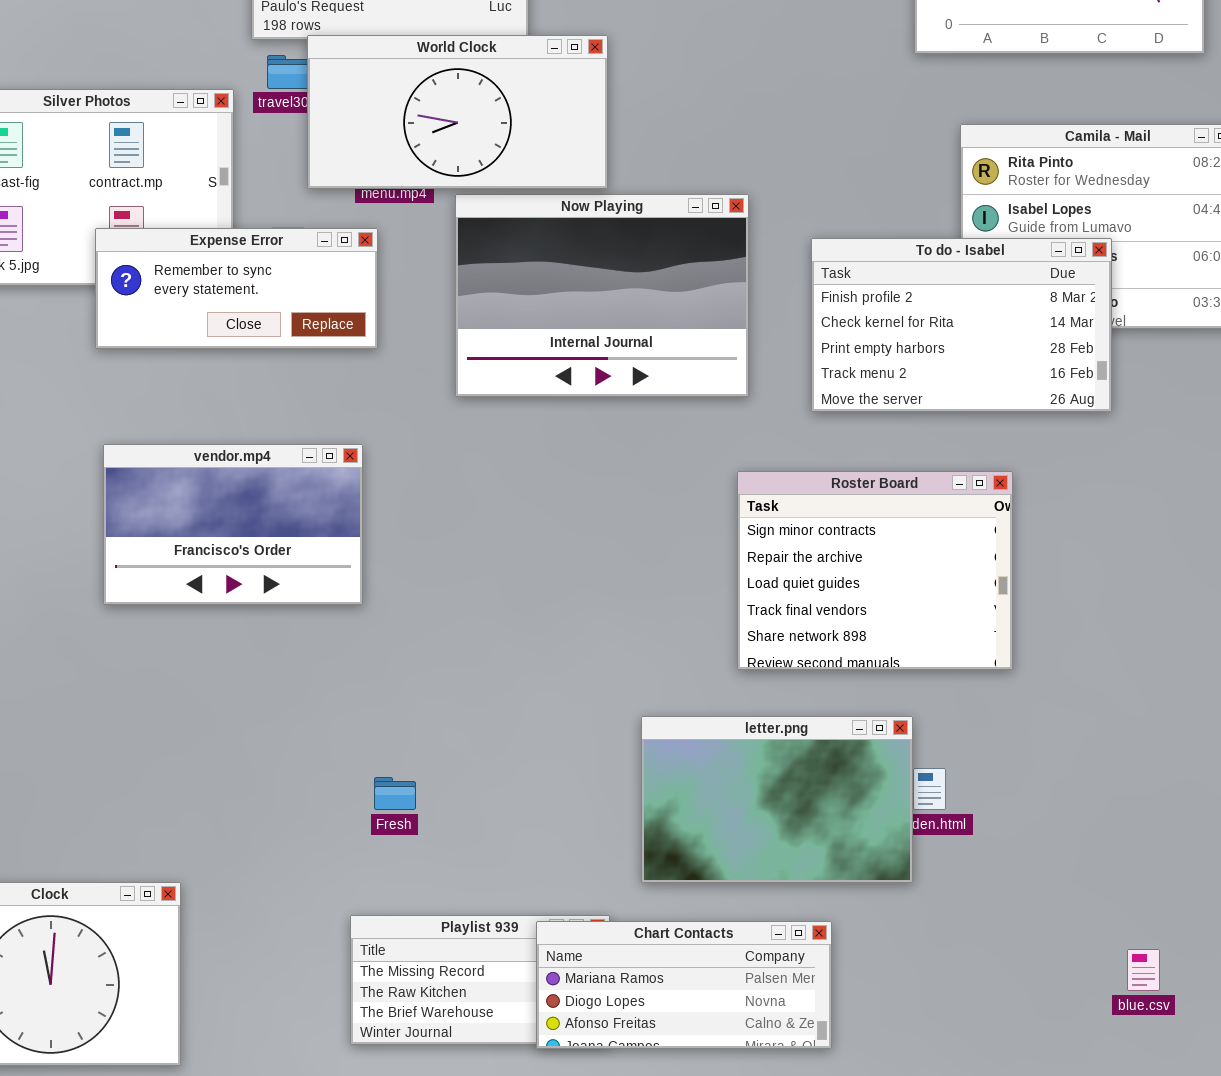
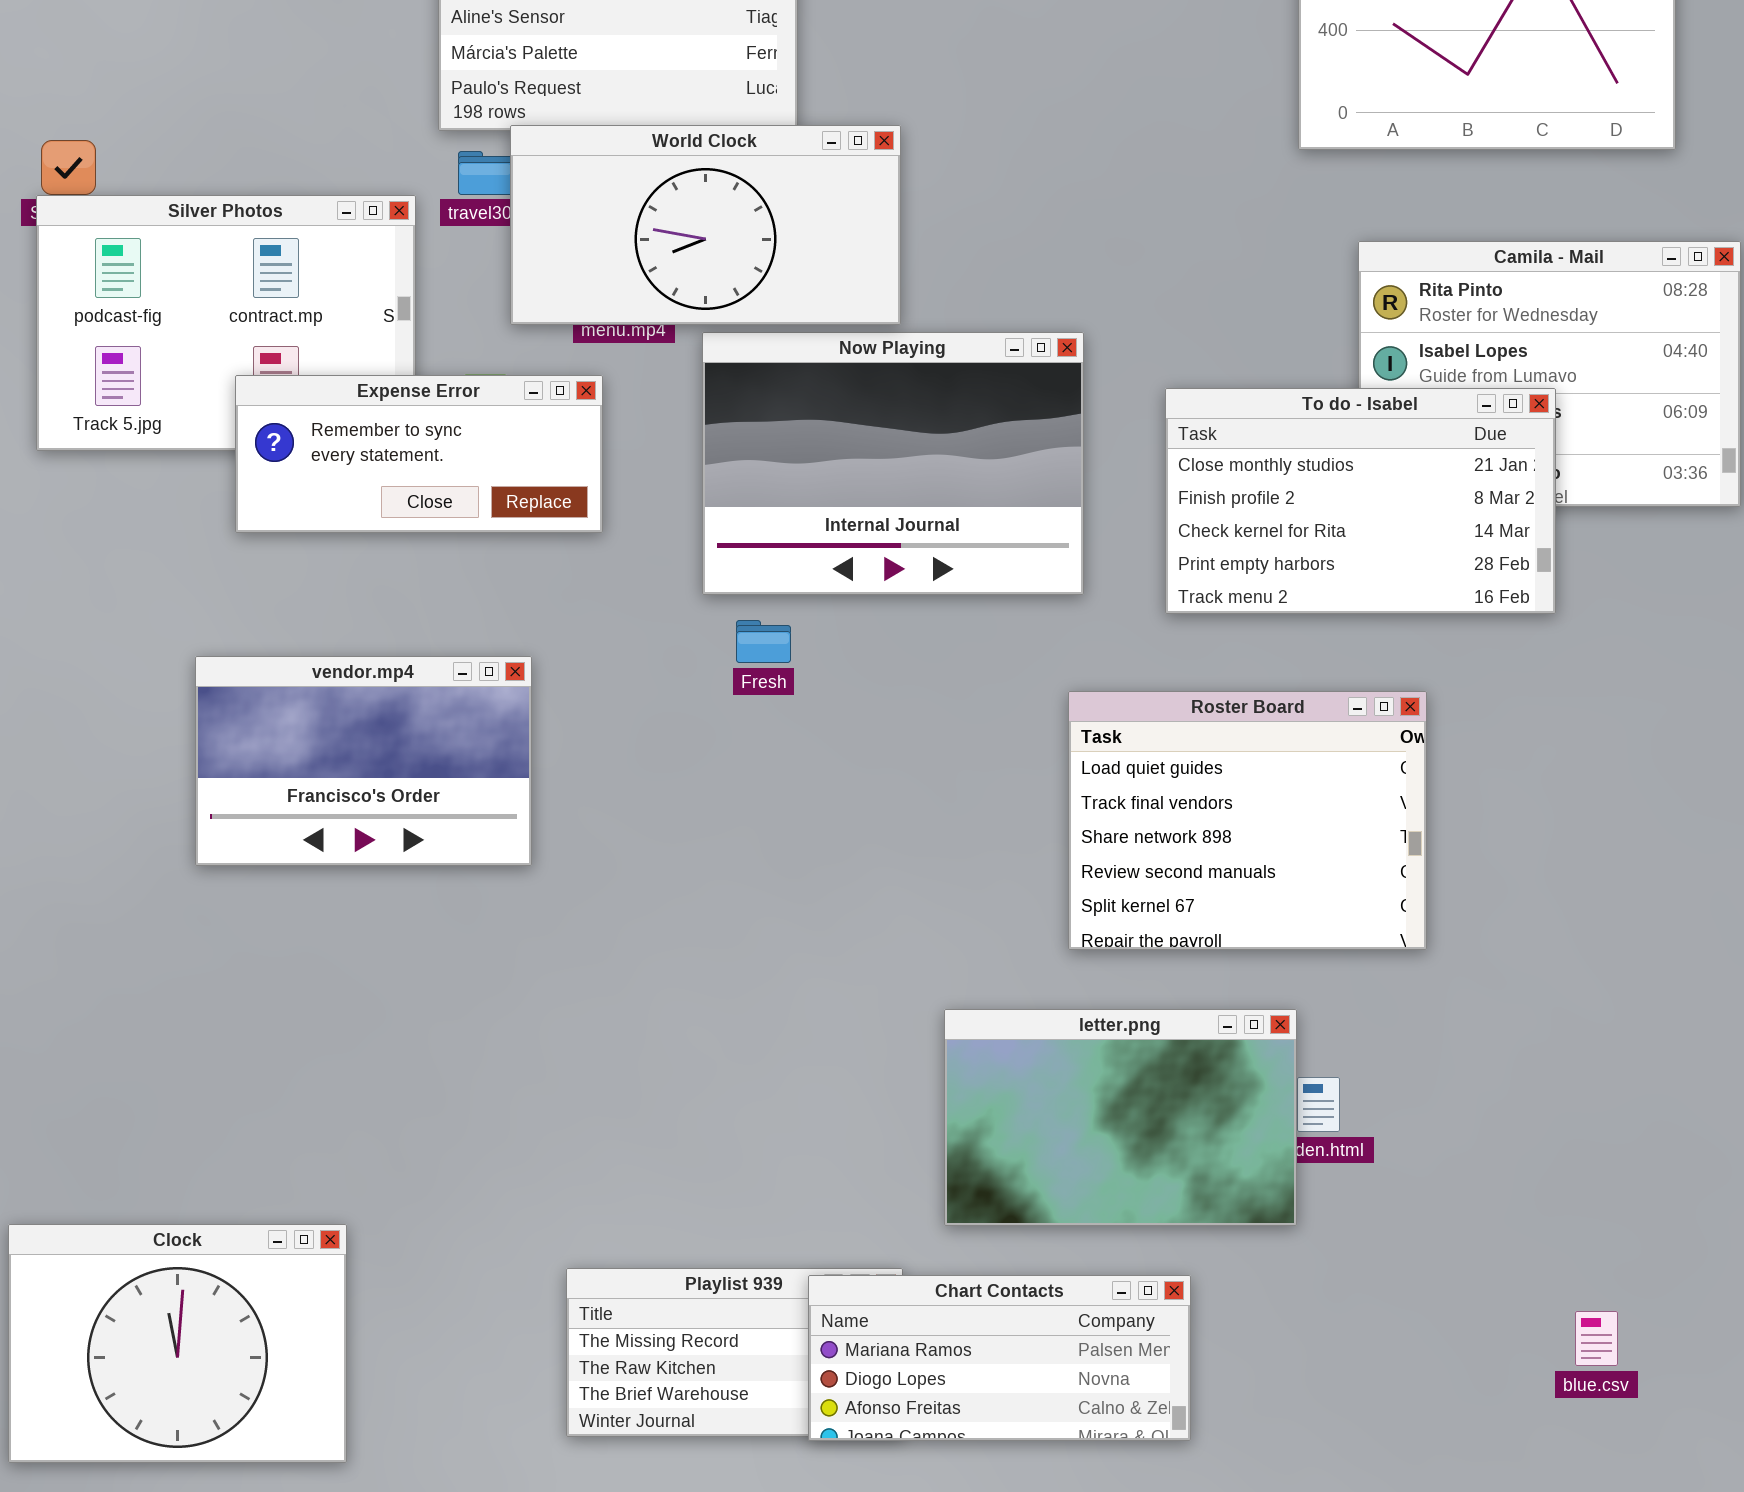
To do - Isabel: [811,238,1112,412] -> [1165,388,1556,614], scrolled up 1 row
vendor.mp4: [103,444,363,605] -> [195,656,532,866], moved
Roster Board: [737,471,1013,670] -> [1068,691,1427,950], scrolled down 2 rows
Fresh: [374,777,416,810] -> [736,620,791,663], moved

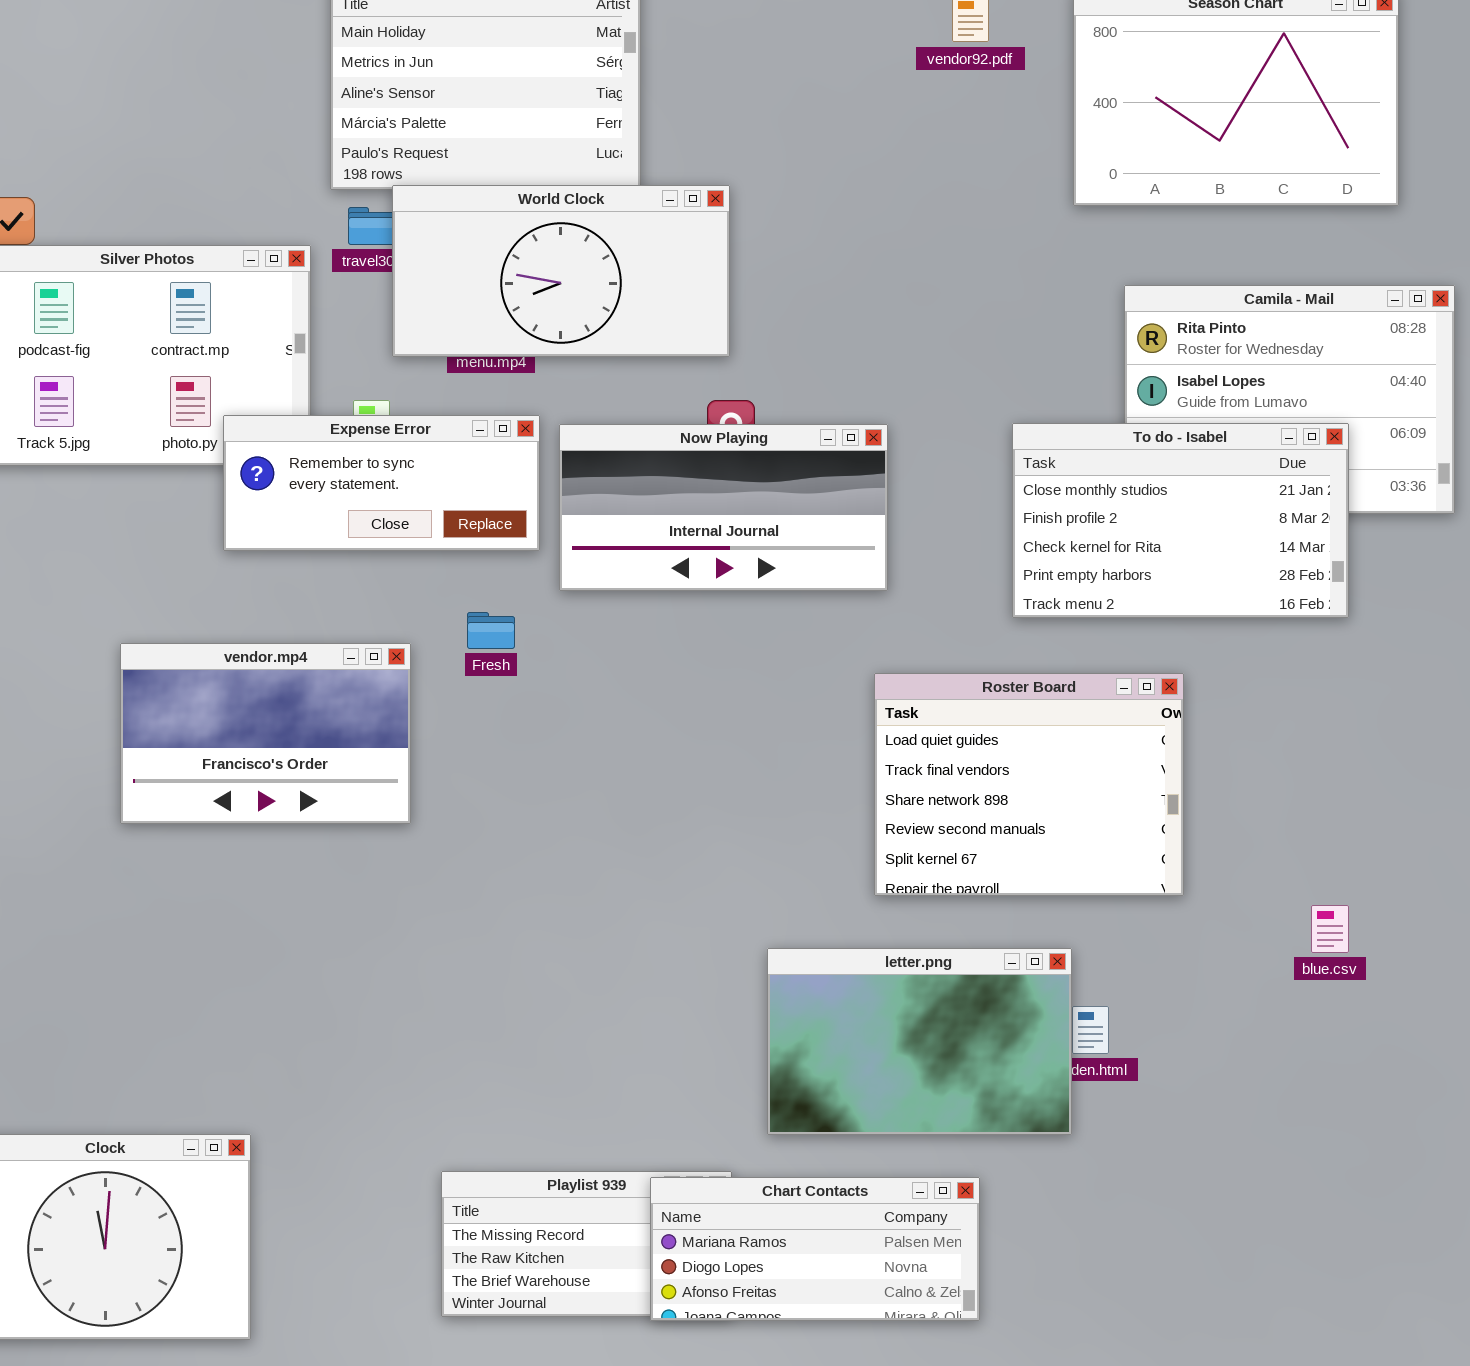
Now Playing: [702,332,1084,595] -> [559,424,888,591], resized
Expense Error: [235,375,603,533] -> [223,415,540,551], moved
To do - Isabel: [1165,388,1556,614] -> [1012,423,1349,618], moved
Fresh: [736,620,791,663] -> [467,612,515,649], moved
blue.csv: [1575,1311,1618,1366] -> [1311,905,1349,953], moved

